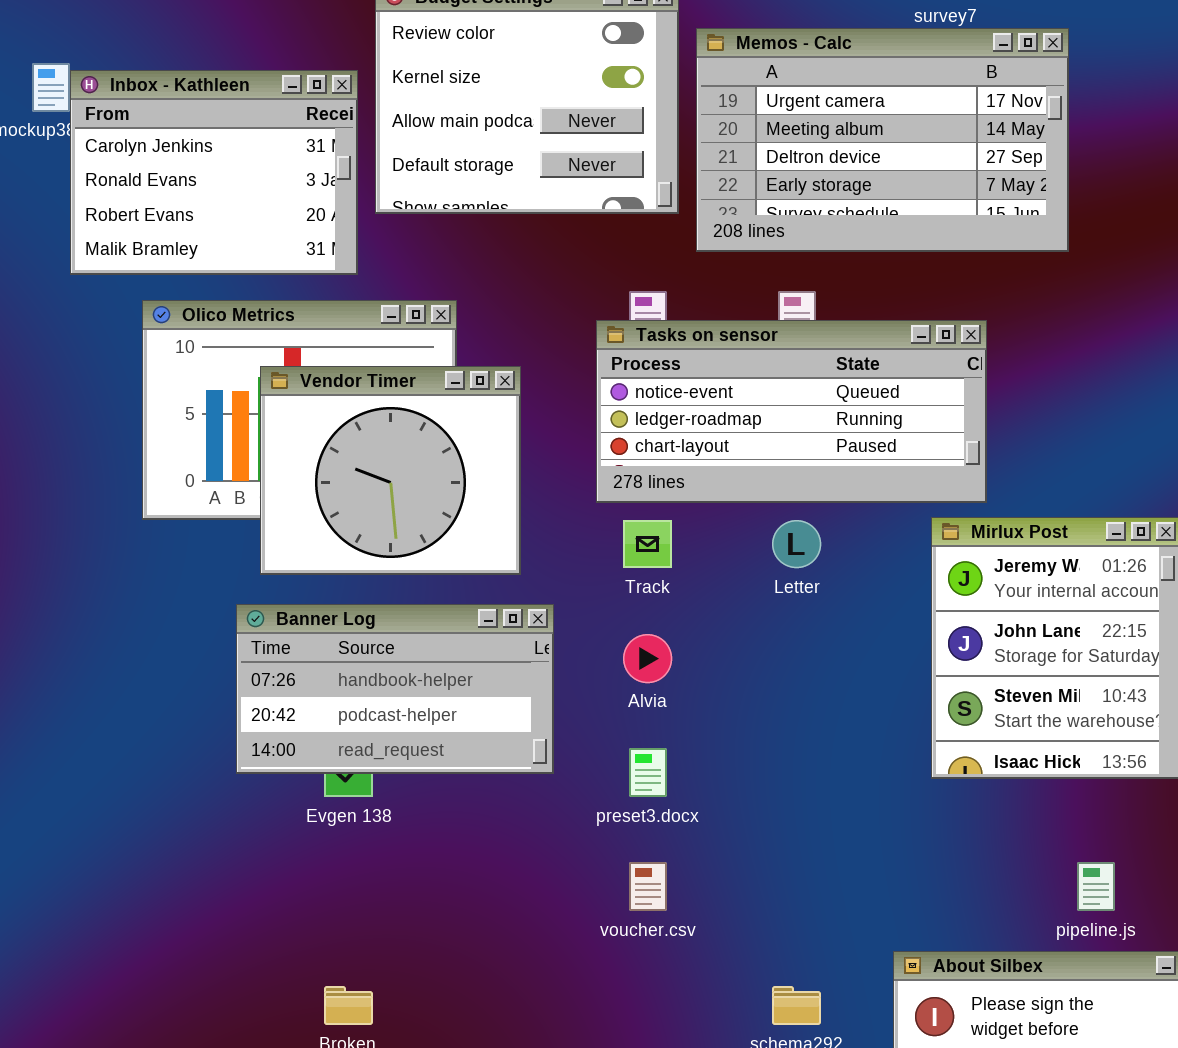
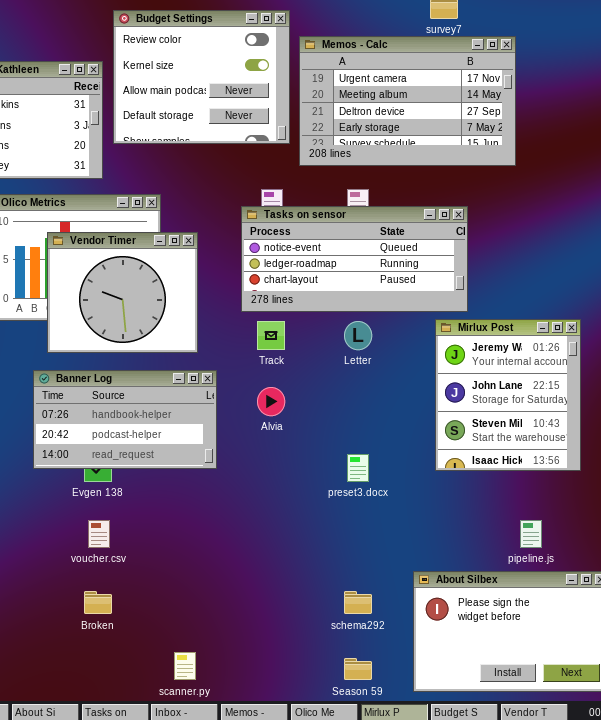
preset3.docx: [629,748,667,797] -> [347,454,369,482], moved
voucher.csv: [629,862,667,911] -> [88,520,110,548], moved

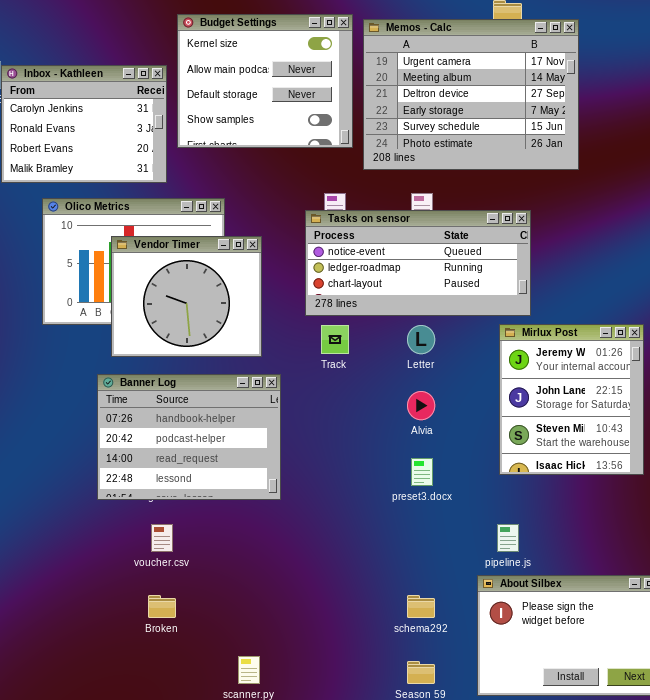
Budget Settings: [113,10,290,144] -> [177,14,353,148], scrolled down 1 row
Memos - Calc: [299,36,516,166] -> [363,19,579,170], resized
Banner Log: [33,370,217,469] -> [97,374,281,500], resized
Alvia: [257,387,285,416] -> [407,391,435,420], moved
pipeline.js: [520,520,542,548] -> [497,524,519,552], moved

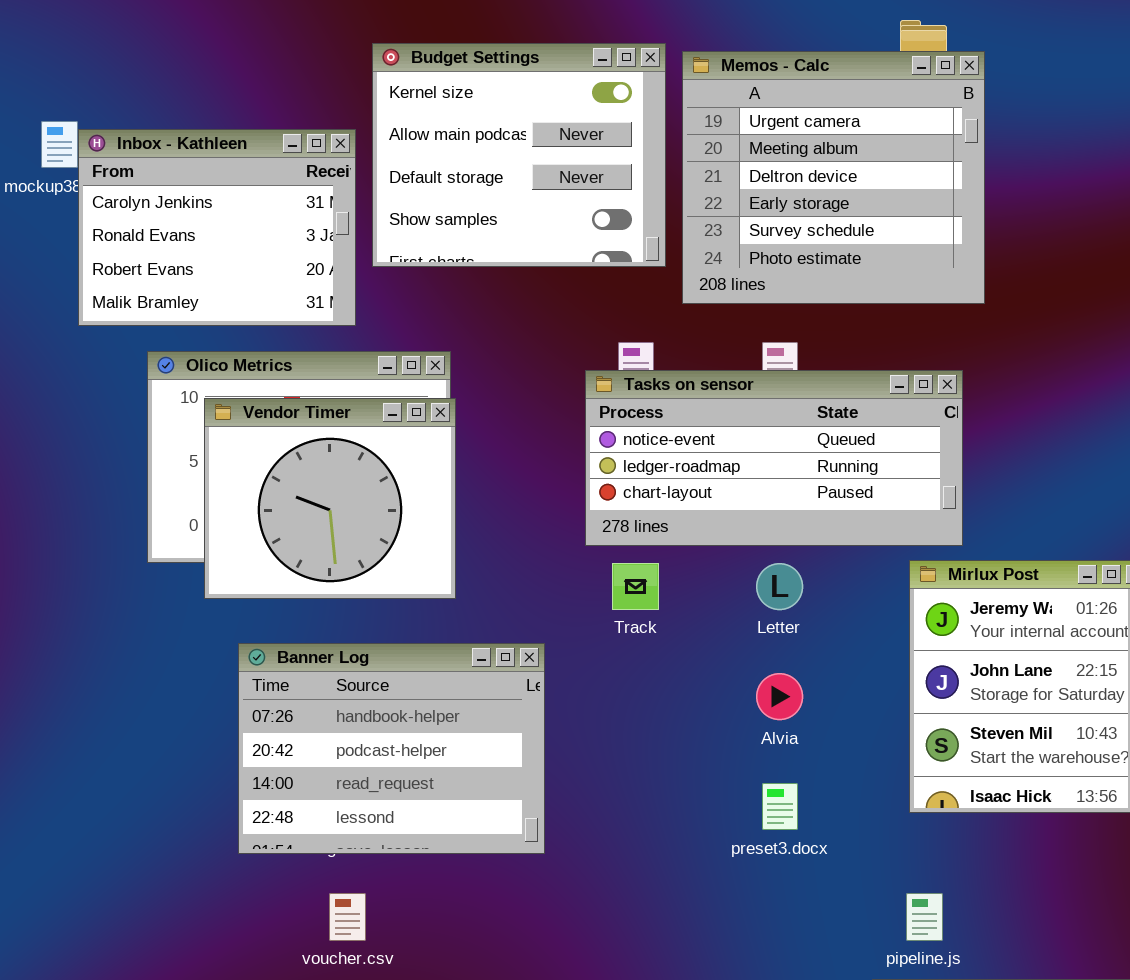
Memos - Calc: [363,19,579,170] -> [682,51,985,304], resized
Vendor Timer: [111,236,262,357] -> [204,398,456,599], moved

